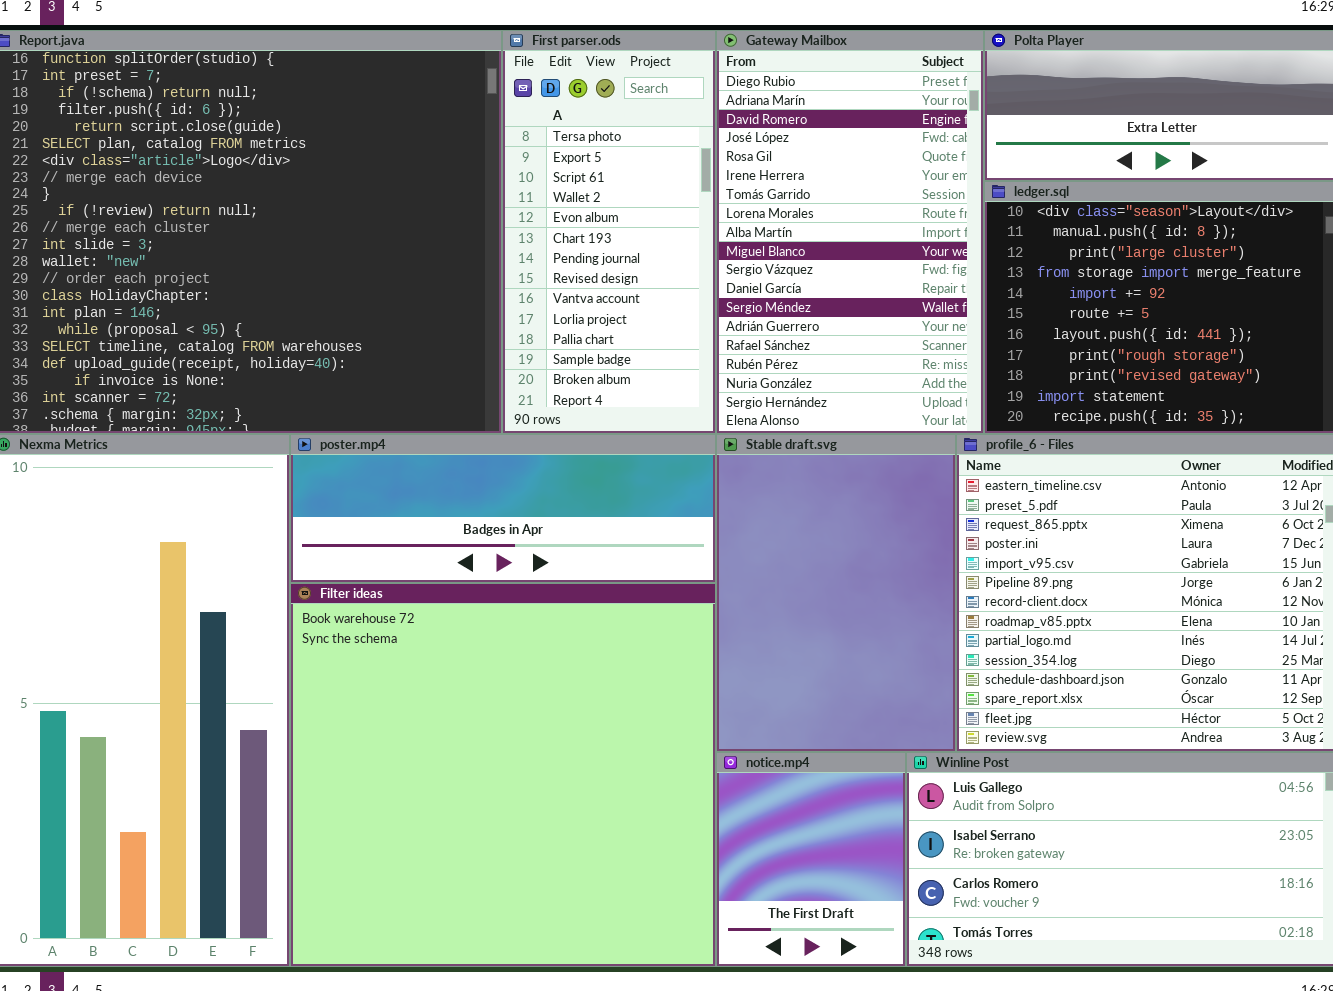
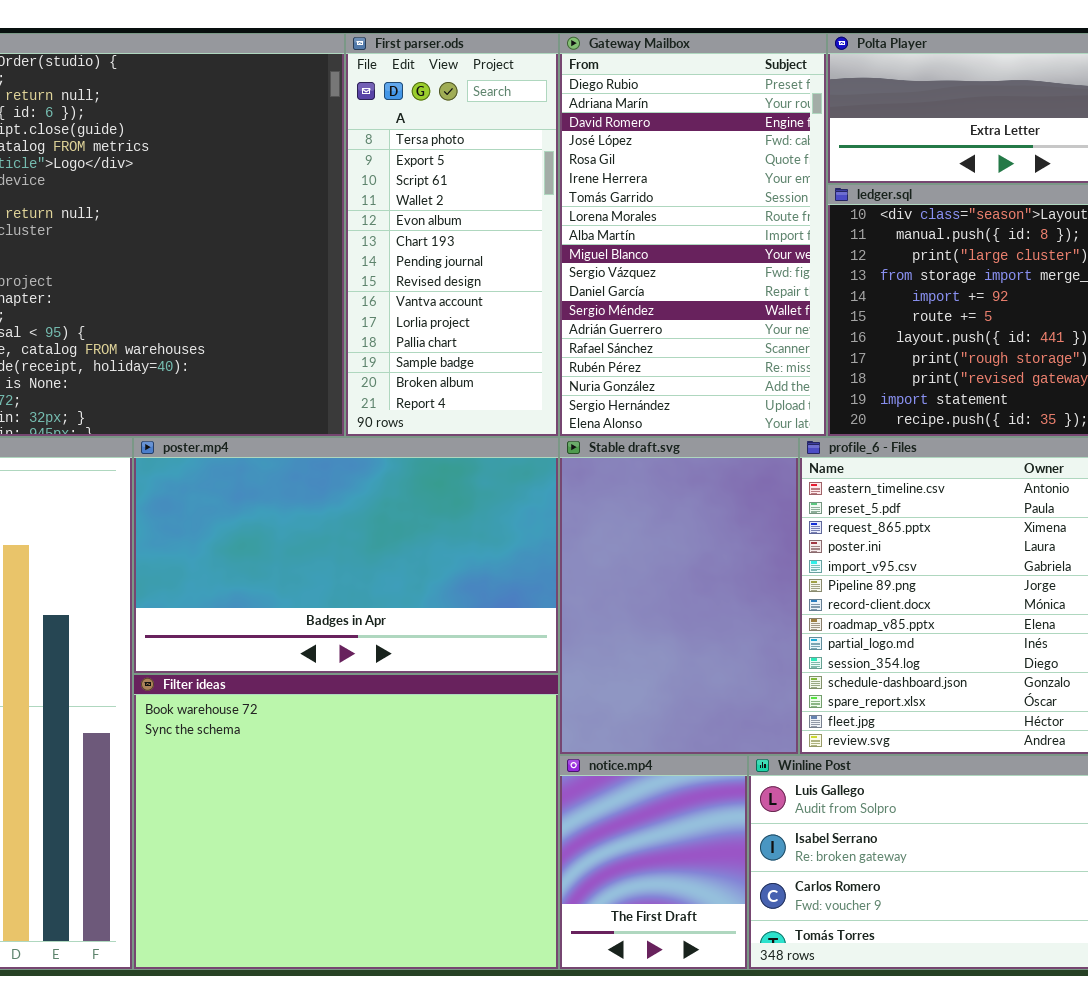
poster.mp4: [290,434,716,583] -> [133,437,559,674], resized
Filter ideas: [290,583,716,967] -> [133,674,559,970], resized

